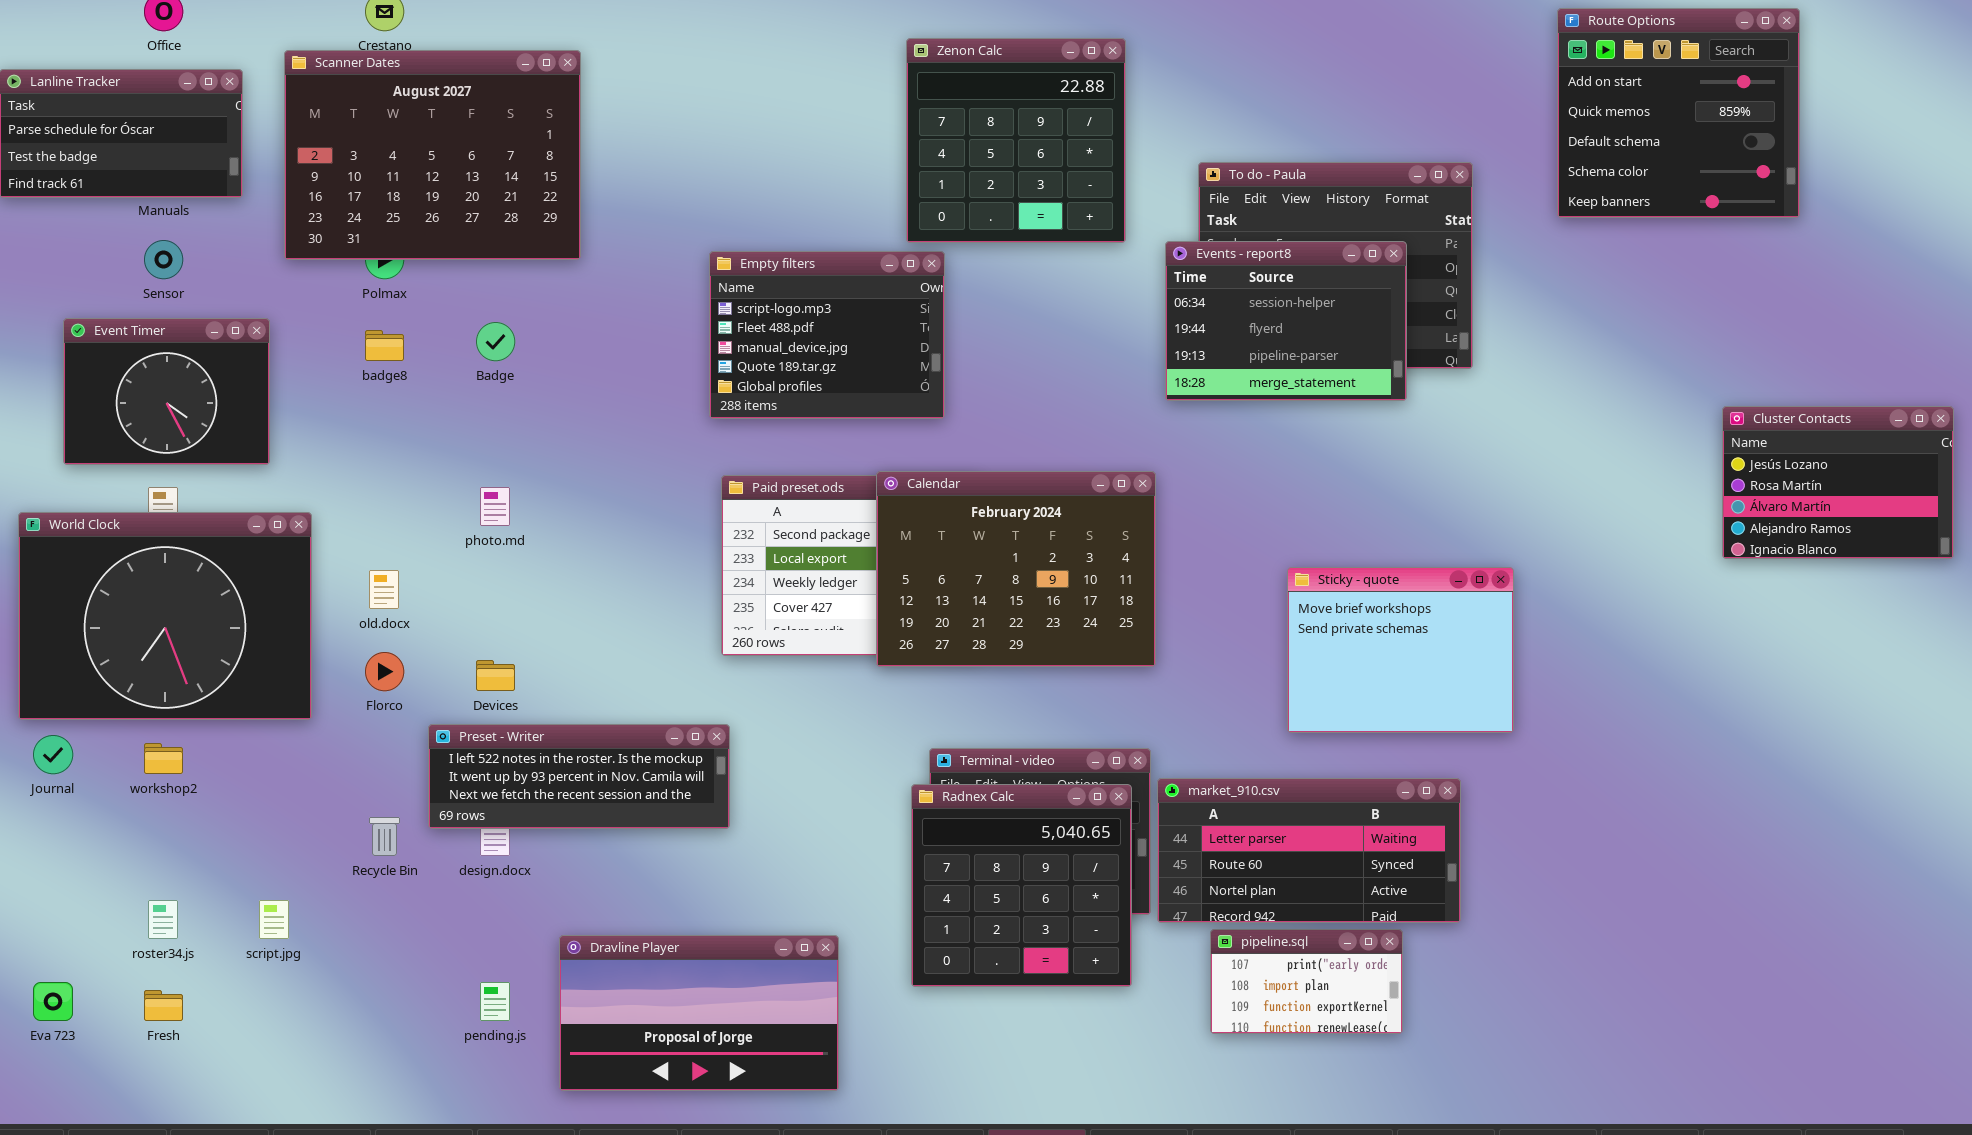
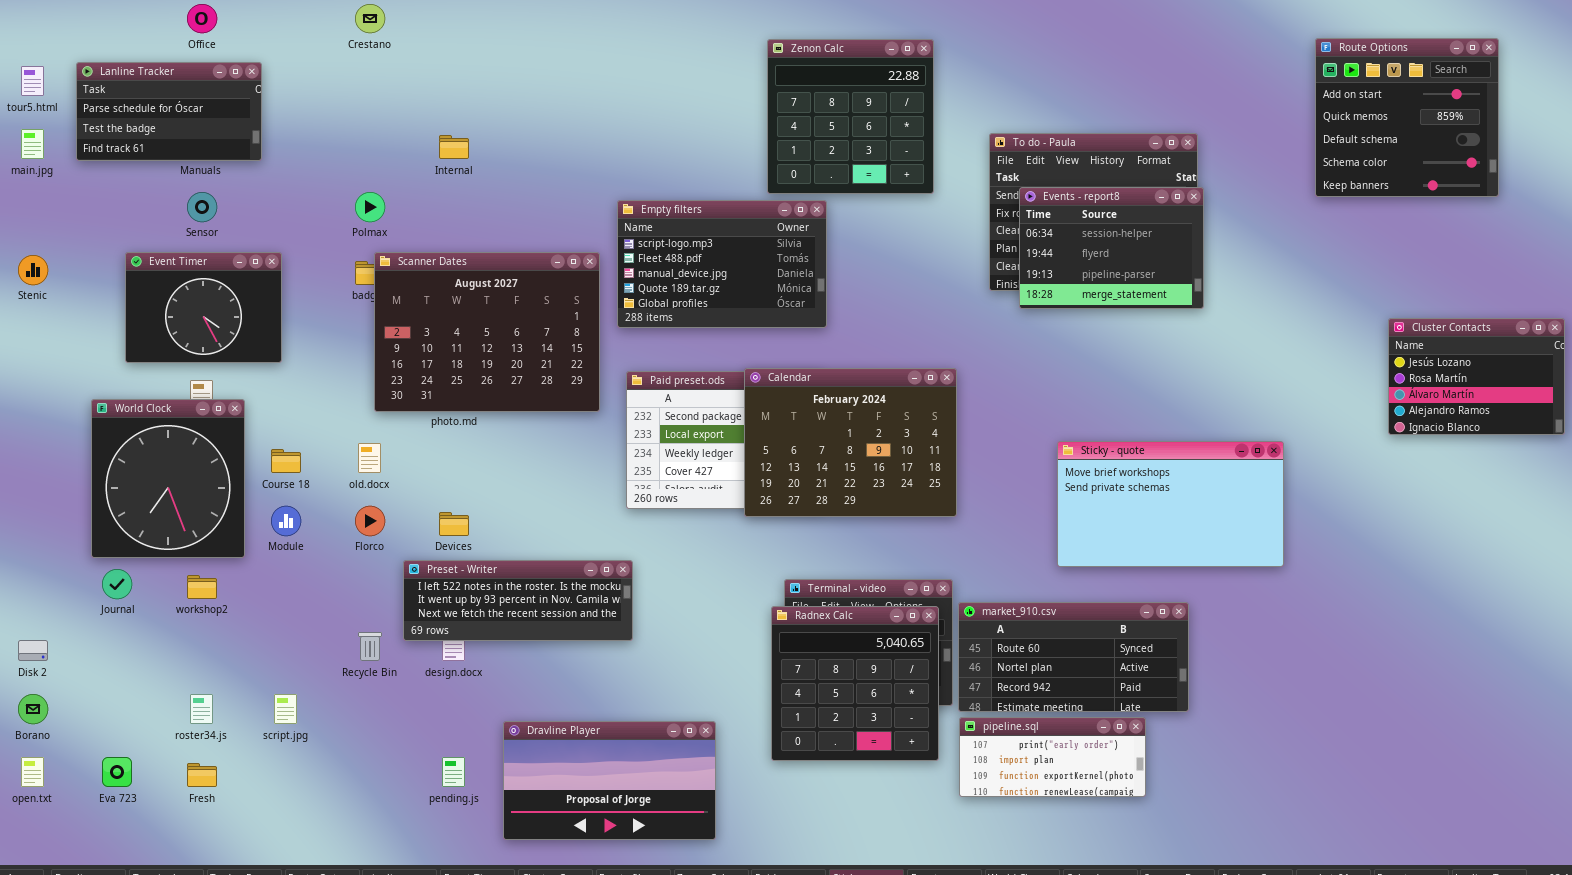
Route Options: [1557,8,1800,218] -> [1315,38,1499,197], moved
Scanner Dates: [284,50,581,260] -> [374,252,600,412], moved
Events - report8: [1165,241,1407,401] -> [1019,187,1204,309], moved
Empty filters: [709,251,945,419] -> [617,200,827,328], resized
World Clock: [18,512,312,720] -> [91,399,245,558], resized
Sticky - quote: [1287,567,1514,733] -> [1057,441,1284,567], resized
market_910.csv: [1157,778,1461,923] -> [958,602,1189,712], scrolled down 1 row
pipeline.sql: [1210,929,1403,1034] -> [959,717,1146,797], resized

